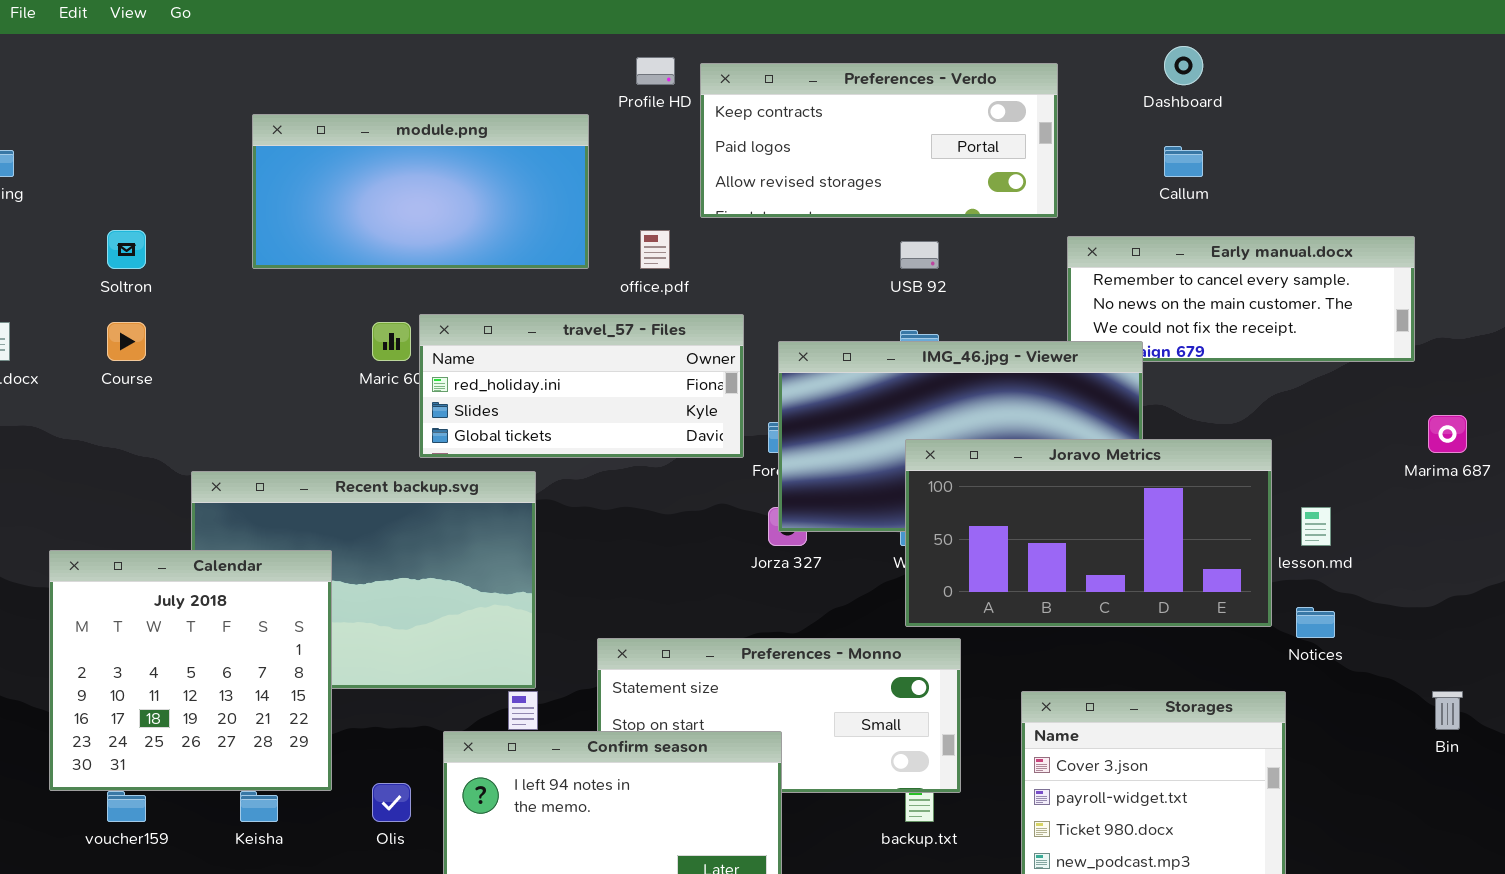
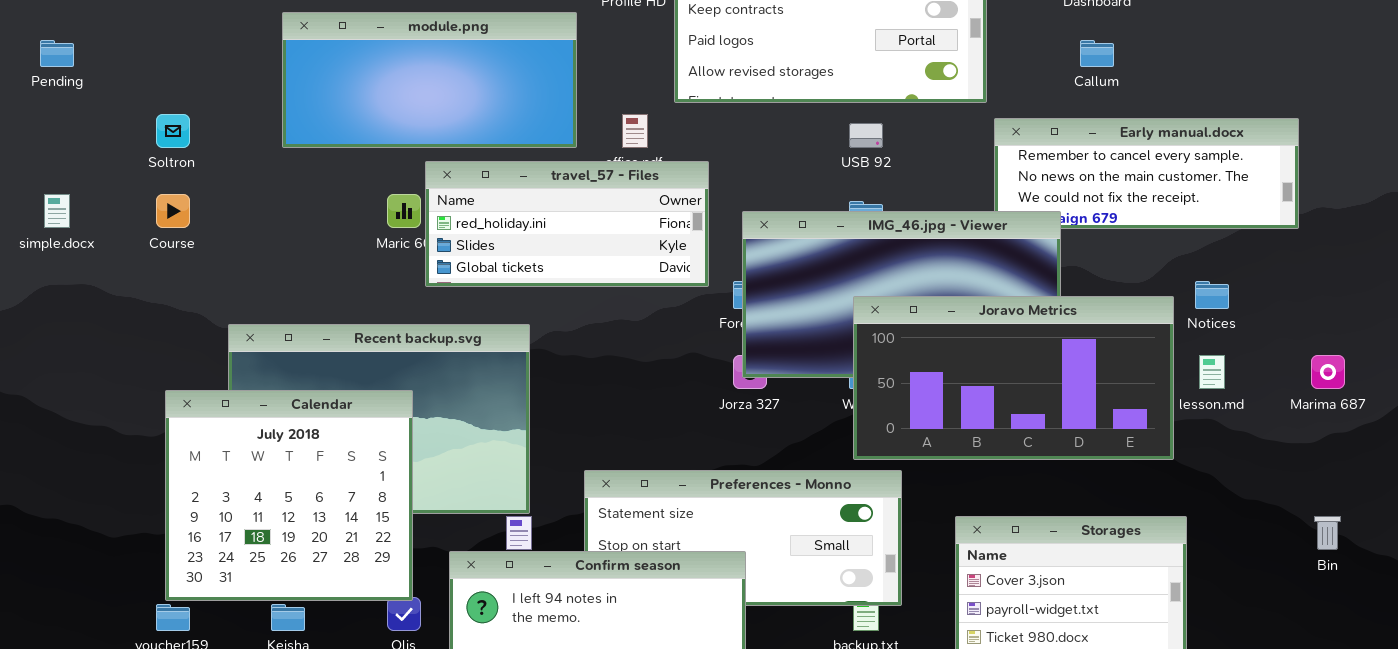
travel_57 - Files: [419,314,744,458] -> [425,161,709,287], moved
Marima 687: [1428,415,1467,453] -> [1311,355,1345,389], moved
Calendar: [49,550,332,791] -> [165,390,413,601], moved
Notices: [1296,607,1335,638] -> [1195,281,1229,309], moved

